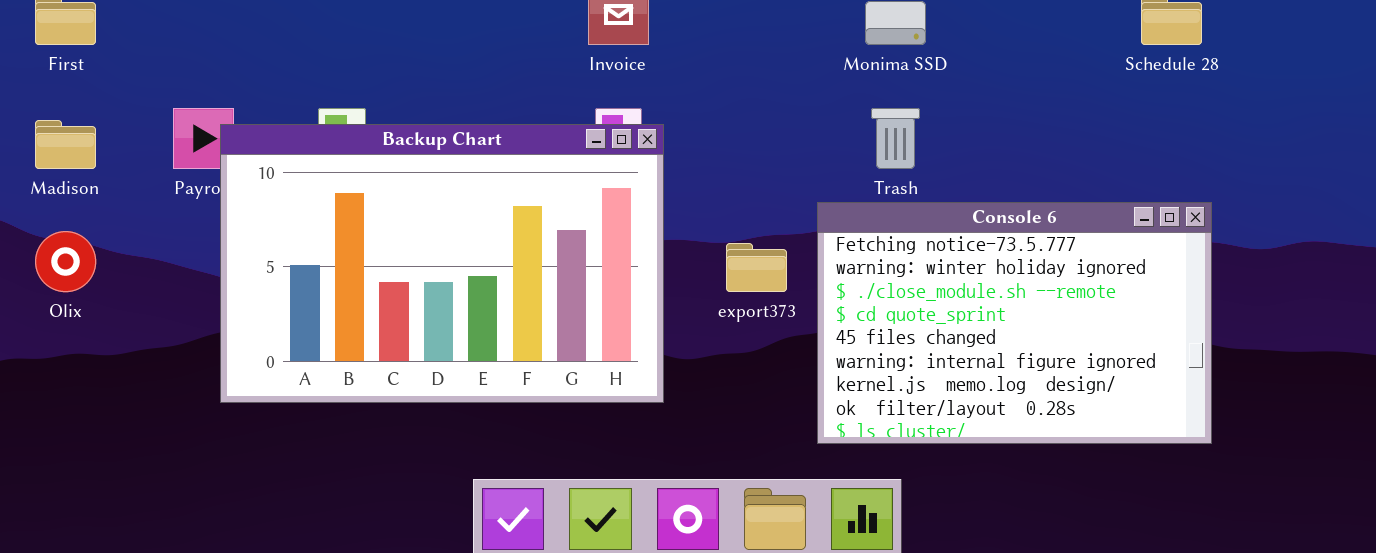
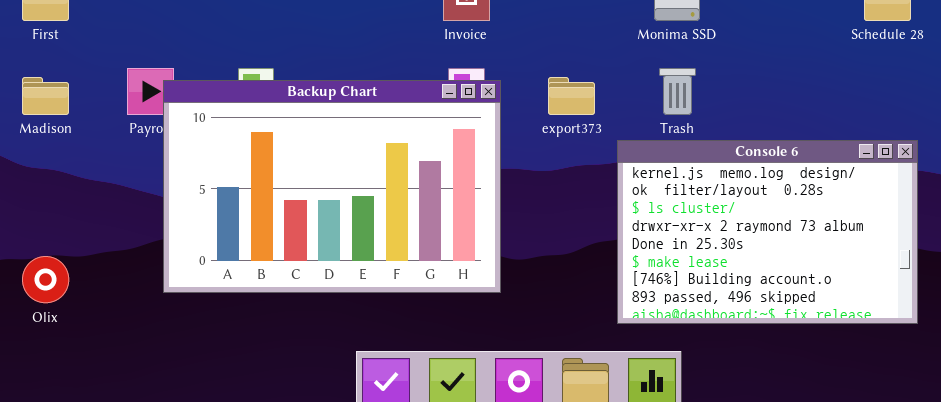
Console 6: [817,202,1212,444] -> [617,140,918,324], scrolled down 6 rows
Olix: [35,231,96,292] -> [22,256,69,303], moved
export373: [726,243,787,292] -> [548,77,595,115], moved

